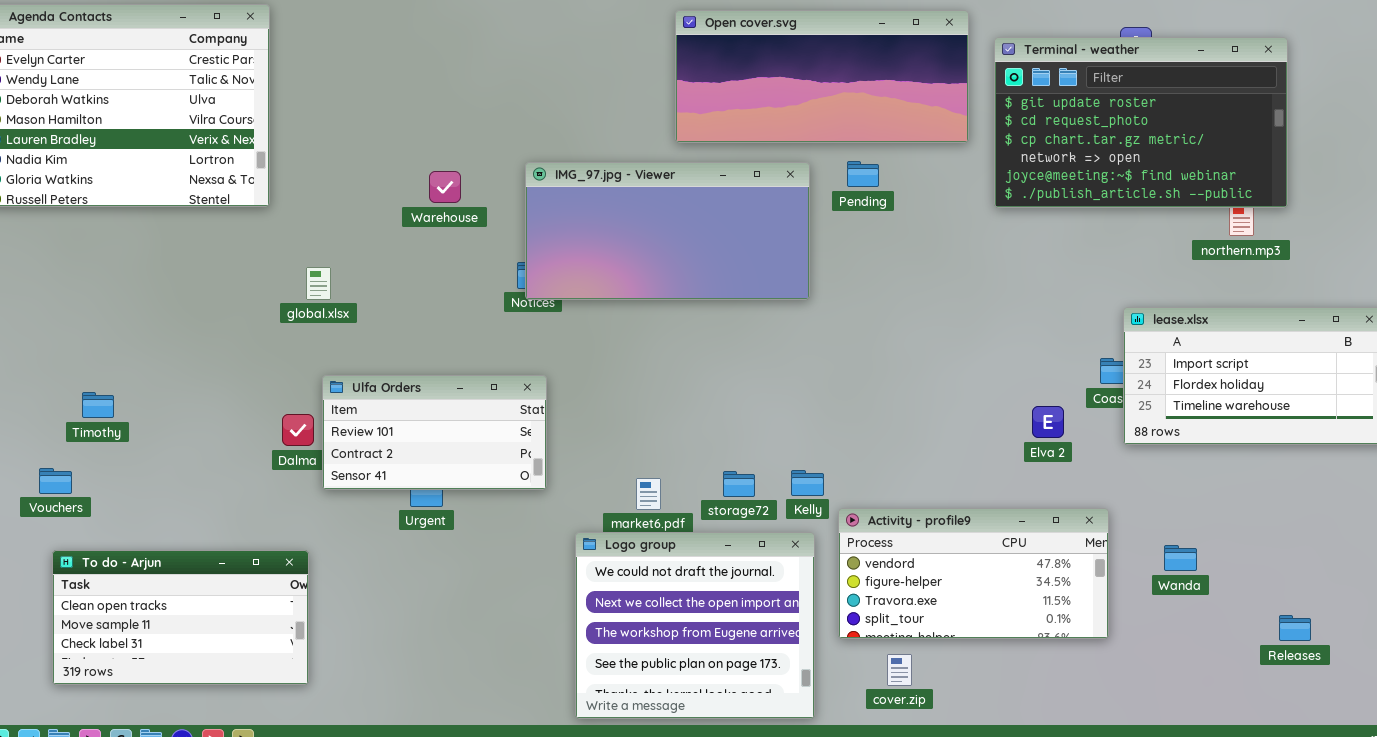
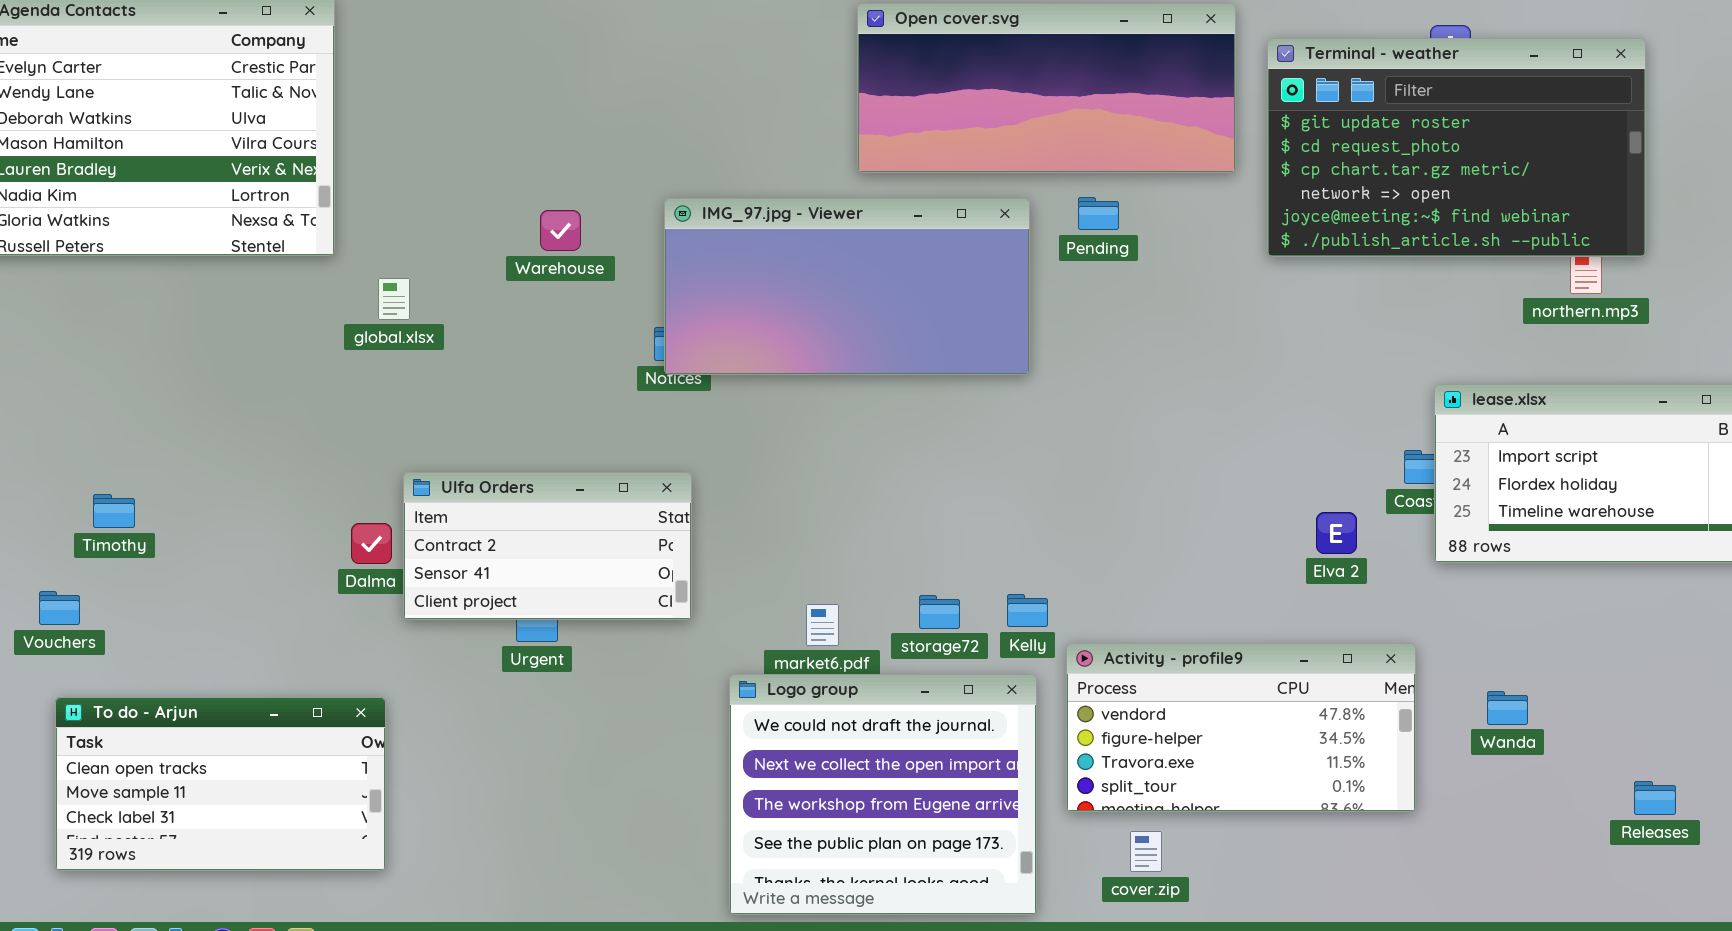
global.xlsx: [306,267,331,300] -> [378,278,410,320], moved
Ulfa Orders: [322,375,547,490] -> [403,472,692,620], scrolled down 1 row

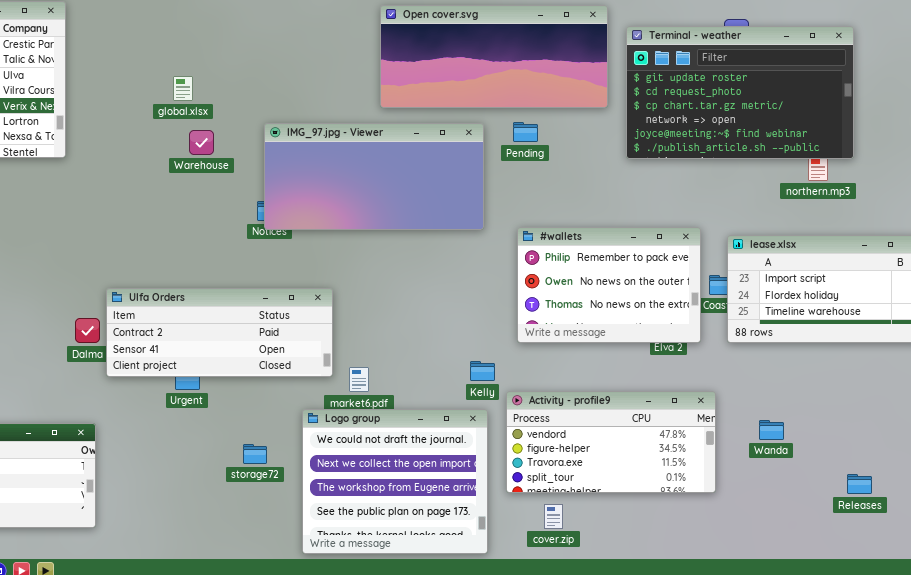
global.xlsx: [378,278,410,320] -> [173,76,193,101], moved
#wallets: none -> [517,227,701,343], opened
Ulfa Orders: [403,472,692,620] -> [106,288,333,377], resized
storage72: [919,595,960,629] -> [243,444,267,464], moved

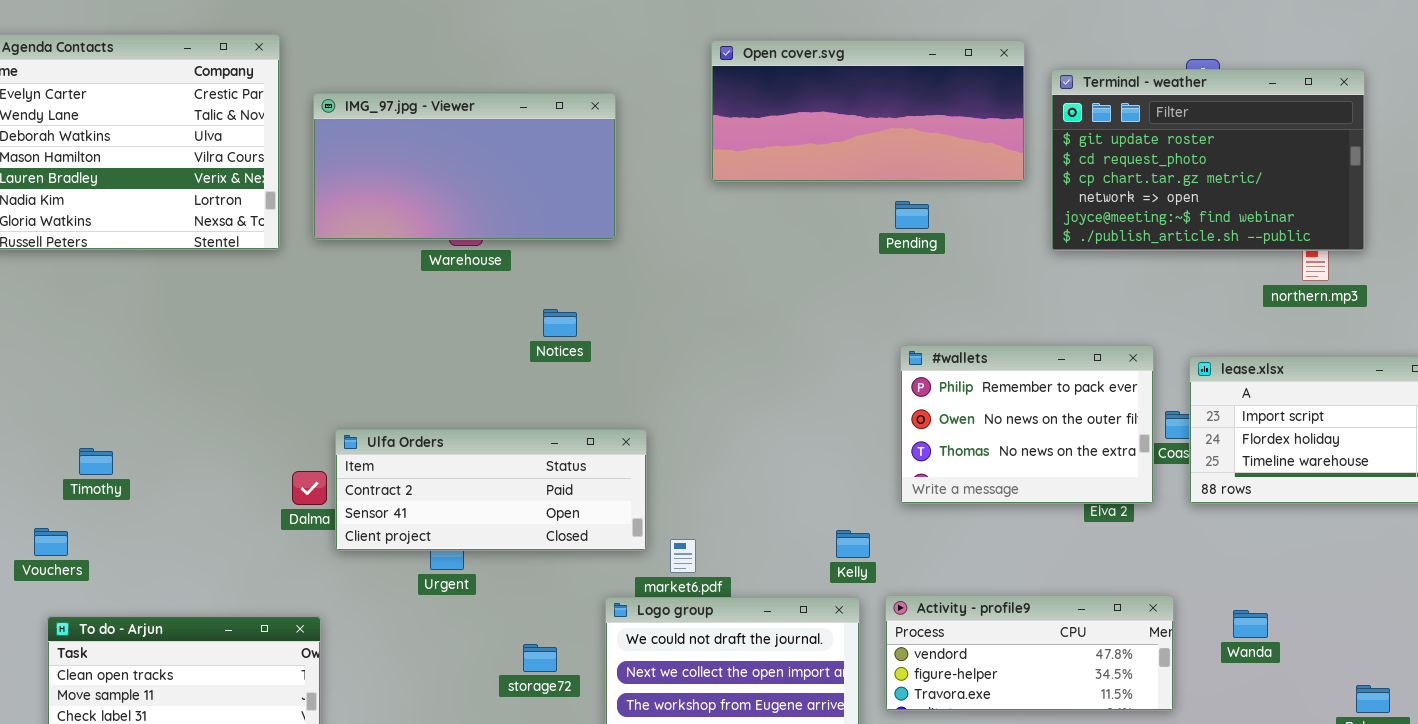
IMG_97.jpg - Viewer: [264,123,484,230] -> [313,93,616,240], moved
Activity - profile9: [506,391,716,493] -> [885,595,1174,711], resized

